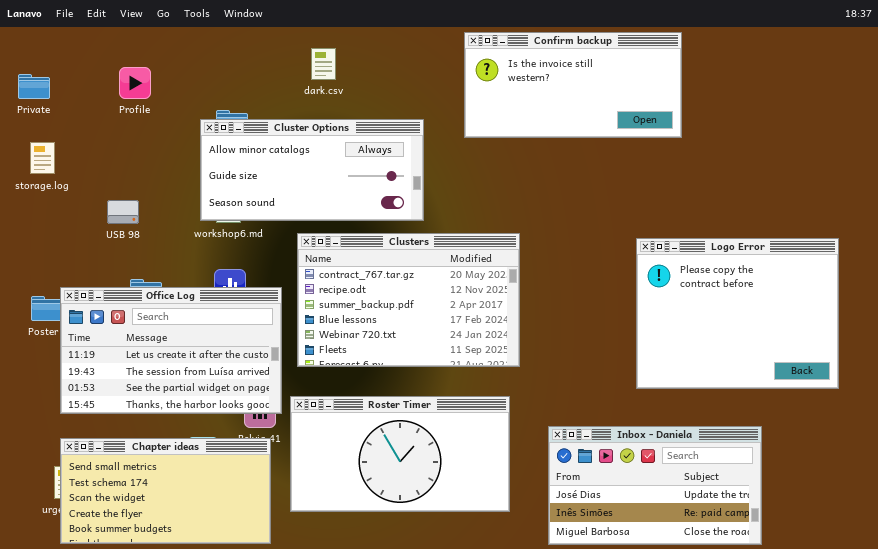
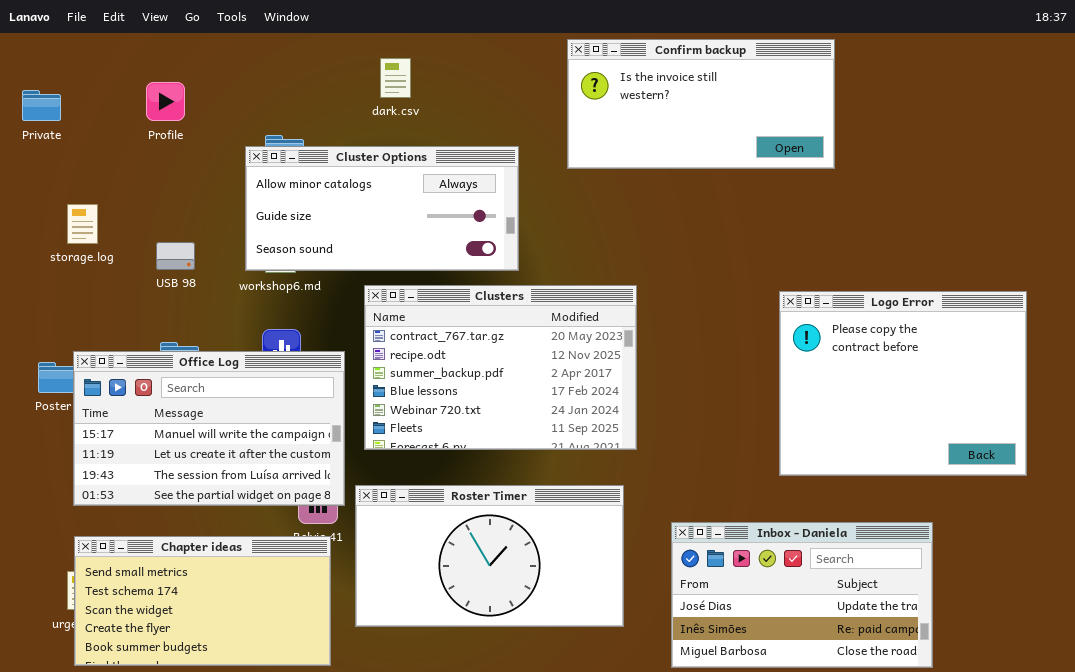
storage.log: [30,142,55,174] -> [67,204,98,244], moved
USB 98: [107,200,139,224] -> [156,242,195,270], moved
Office Log: [60,287,282,414] -> [73,351,345,506], scrolled up 1 row

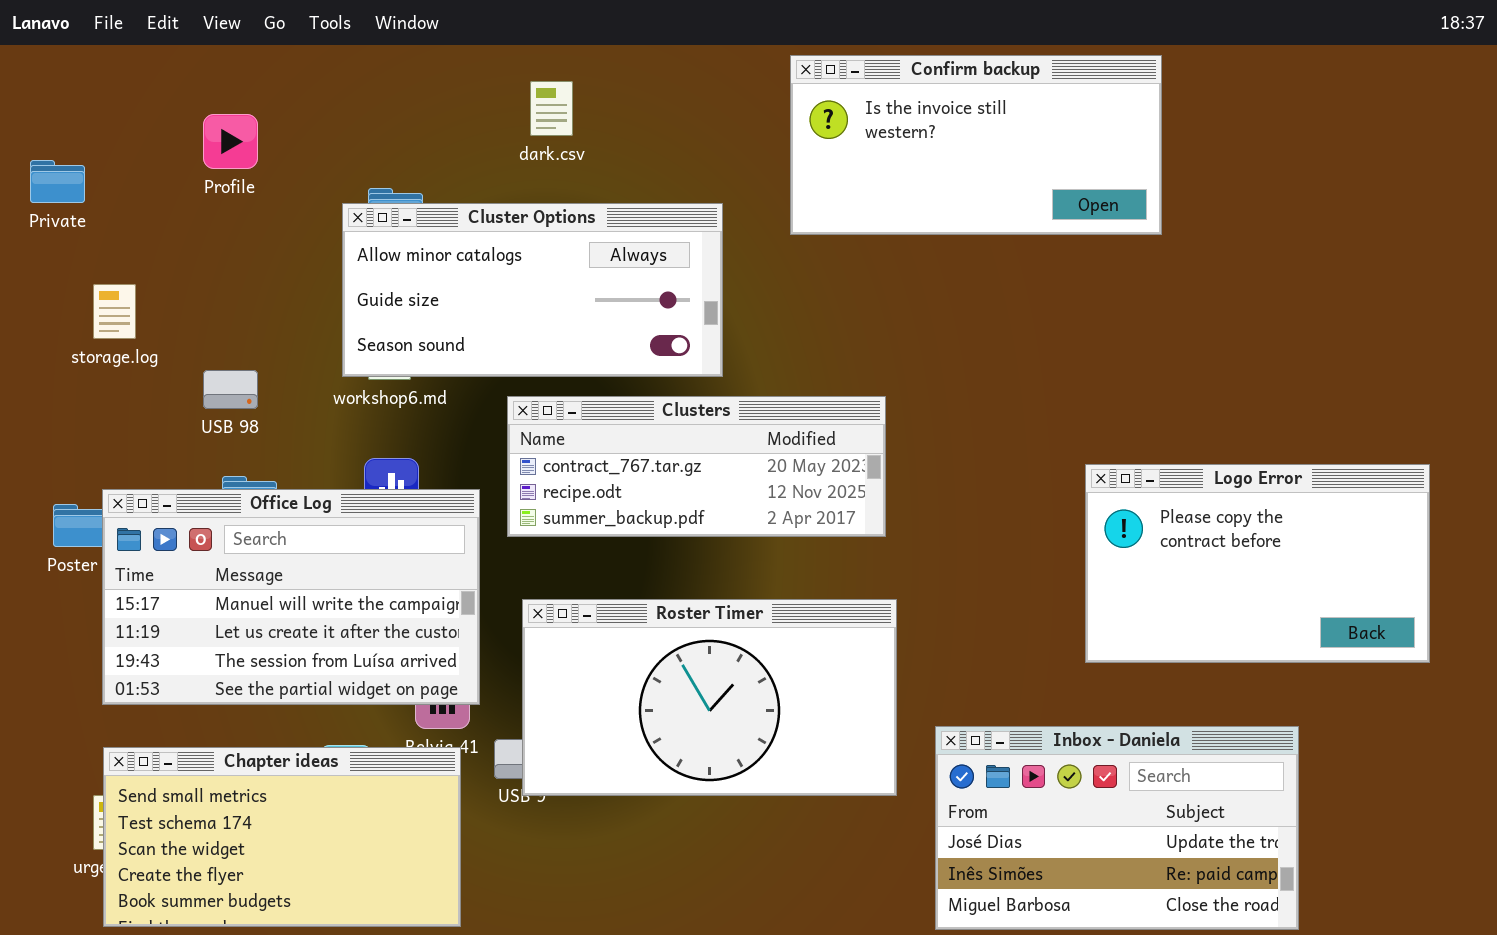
Private: [22,90,61,121] -> [30,160,85,203], moved
USB 98: [156,242,195,270] -> [203,370,258,409], moved
Clusters: [364,285,637,450] -> [507,396,886,537], resized
Logo Error: [779,291,1027,476] -> [1085,464,1430,663], resized
Roster Timer: [355,485,624,627] -> [522,599,897,796], moved

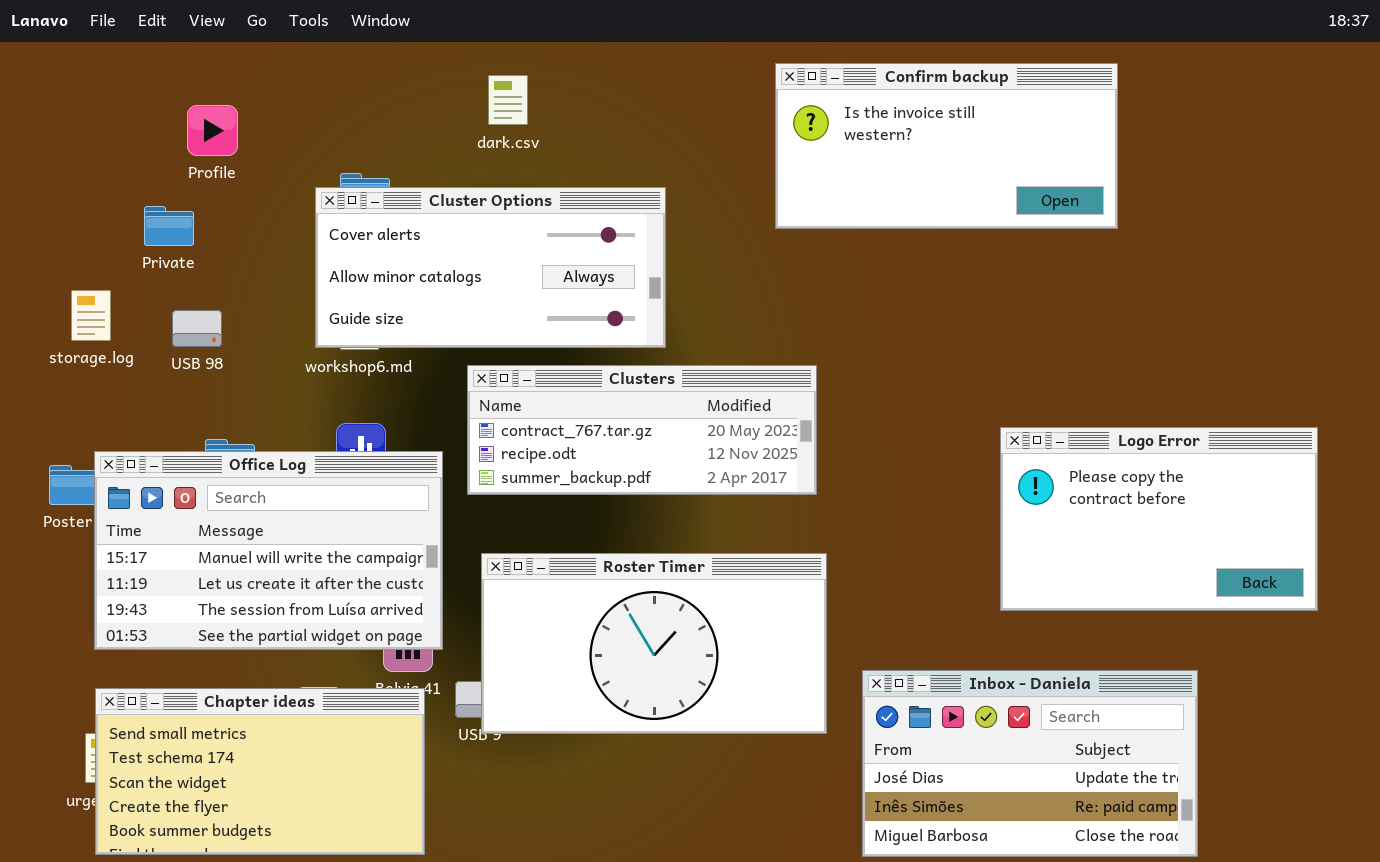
Confirm backup: [790,55,1162,235] -> [775,63,1118,229], moved
Private: [30,160,85,203] -> [144,206,194,246], moved
Cluster Options: [342,203,723,377] -> [315,187,666,348], scrolled up 1 row
storage.log: [93,284,136,339] -> [71,290,111,341], moved
USB 98: [203,370,258,409] -> [172,310,222,347], moved

